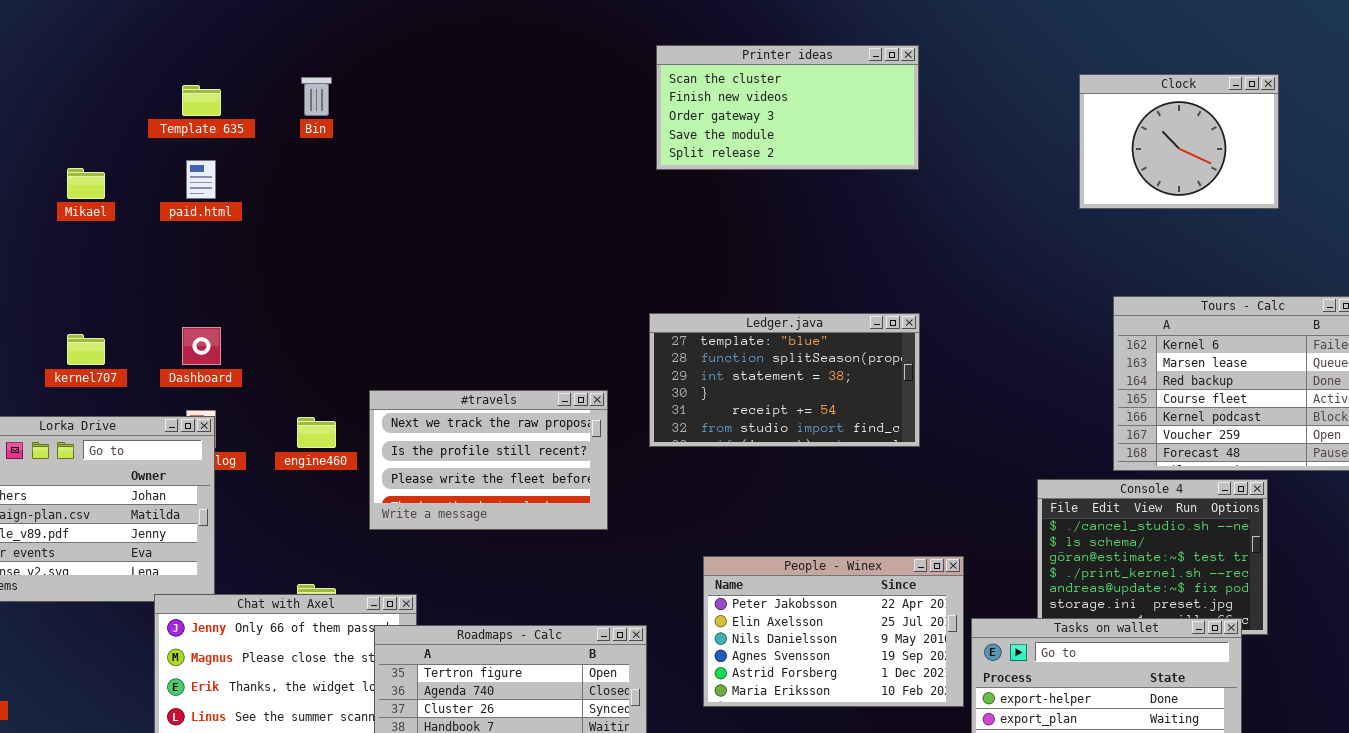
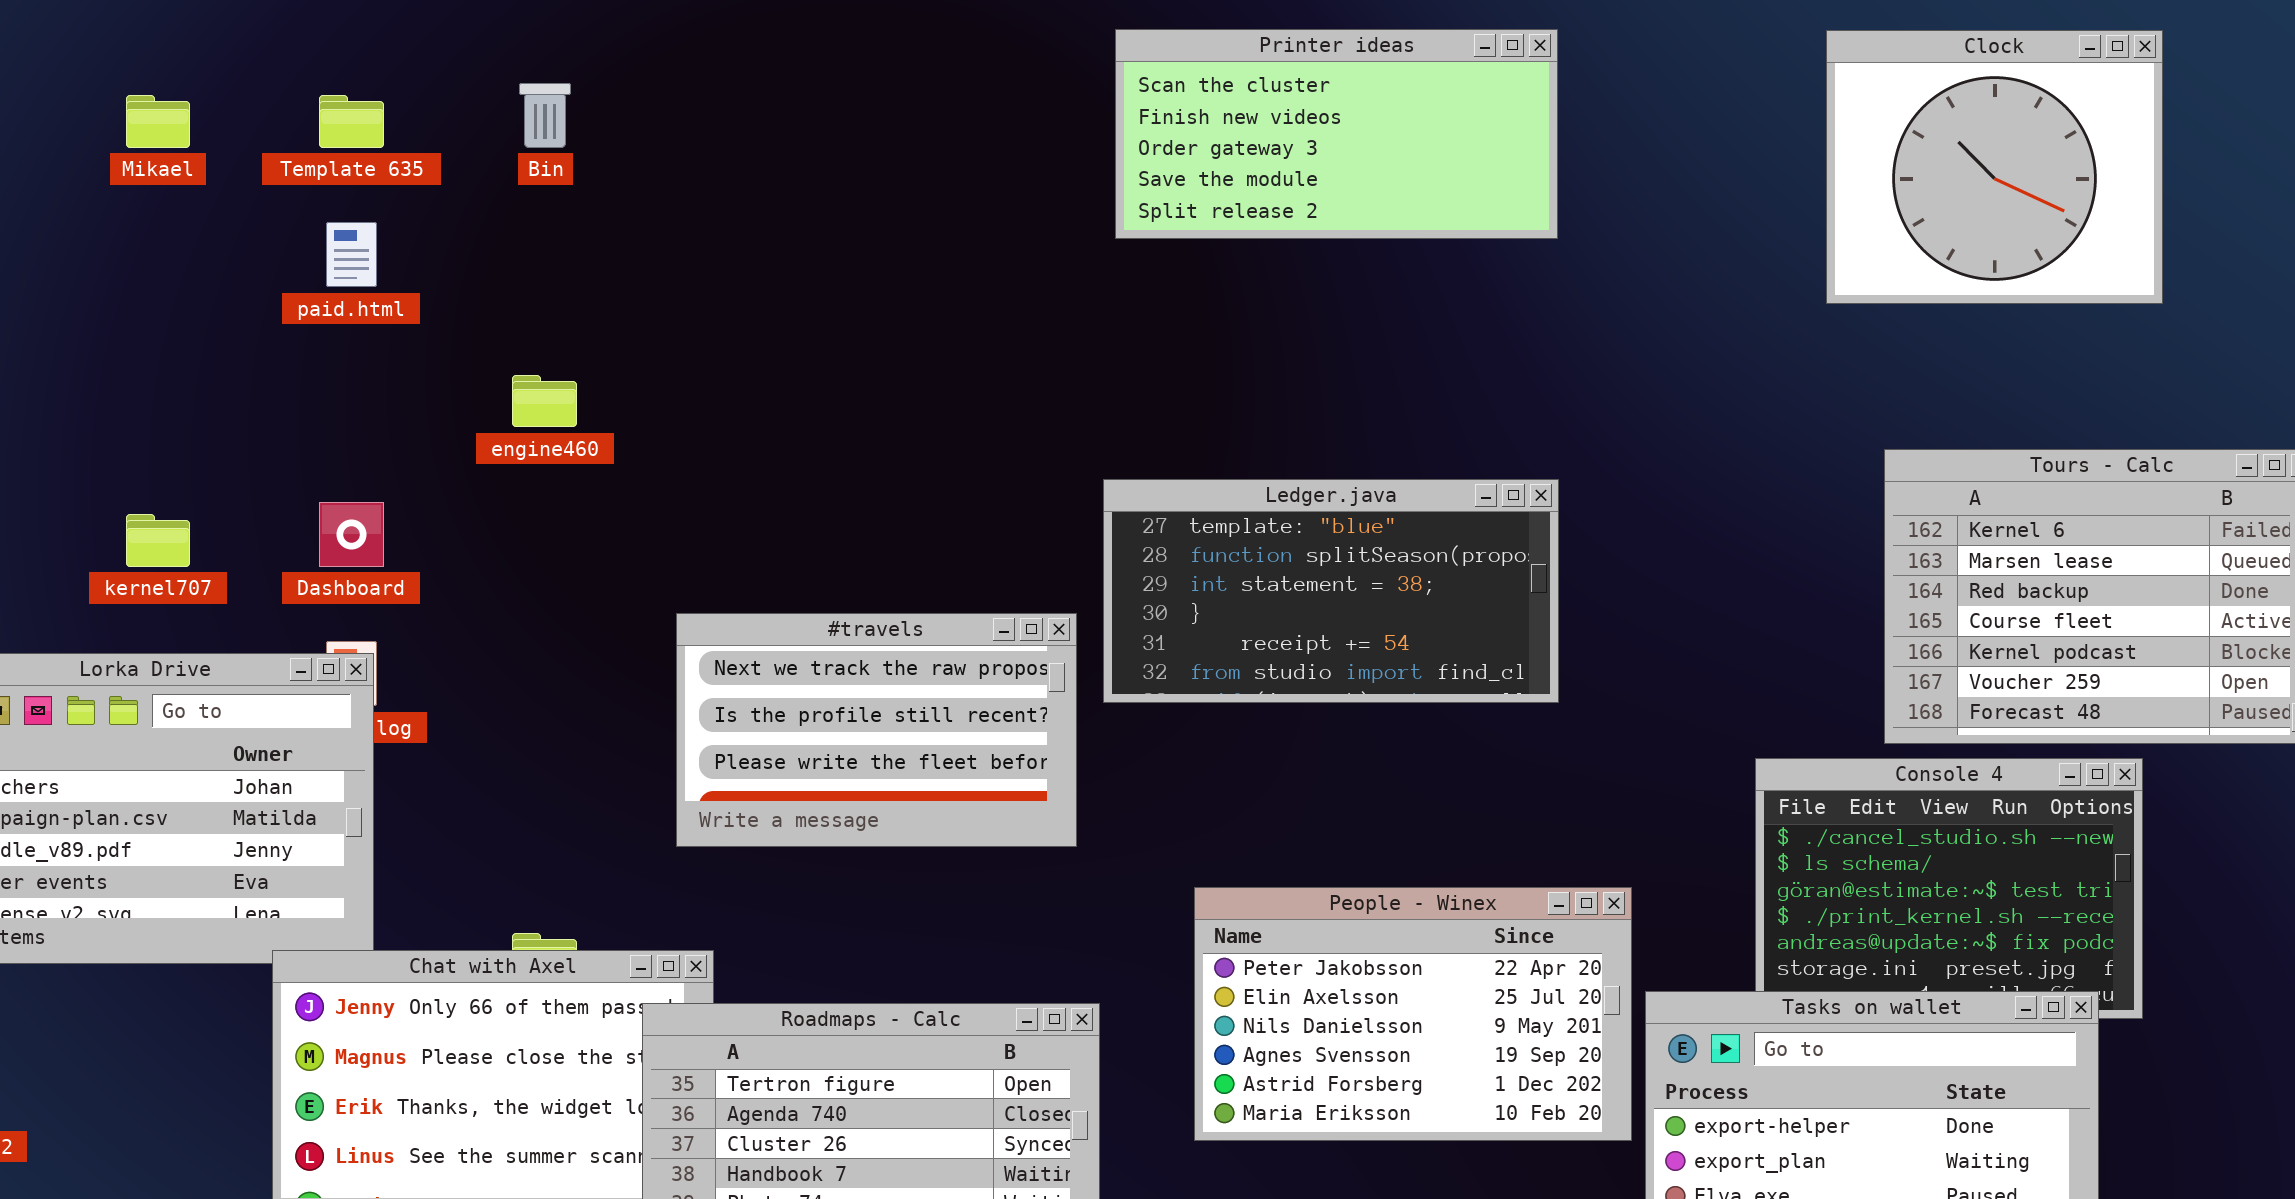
Clock: [1079,74,1279,209] -> [1826,30,2163,304], resized
Mikael: [67,168,105,199] -> [126,95,190,148], moved
#travels: [369,390,608,530] -> [676,613,1077,847], moved
engine460: [297,417,336,448] -> [512,375,577,427], moved

